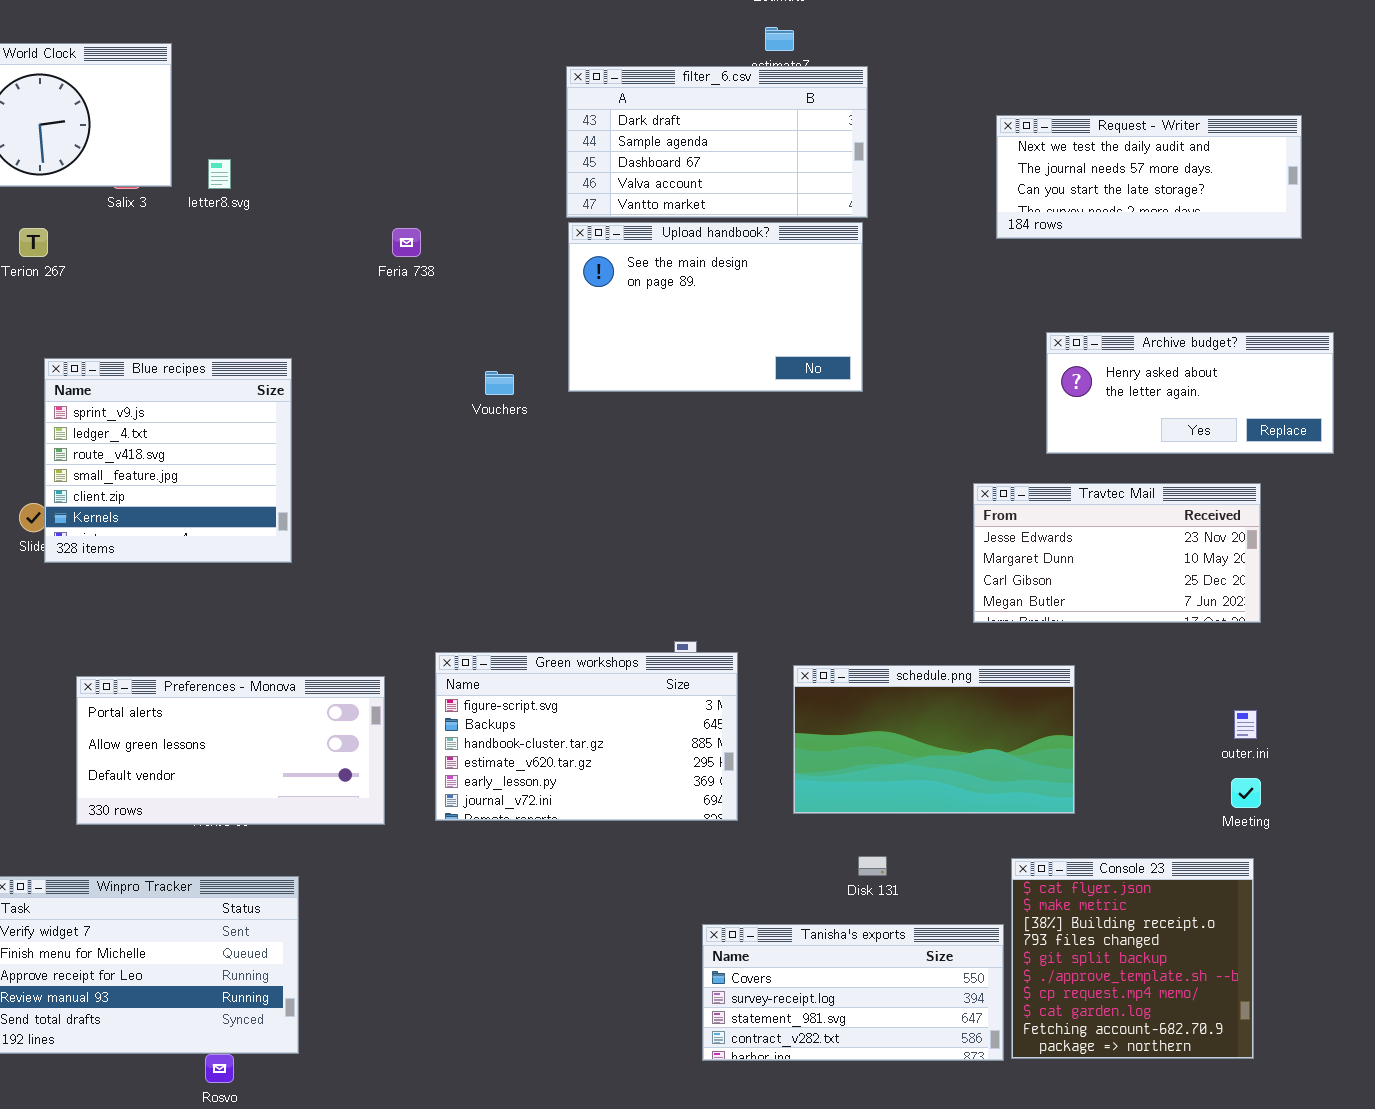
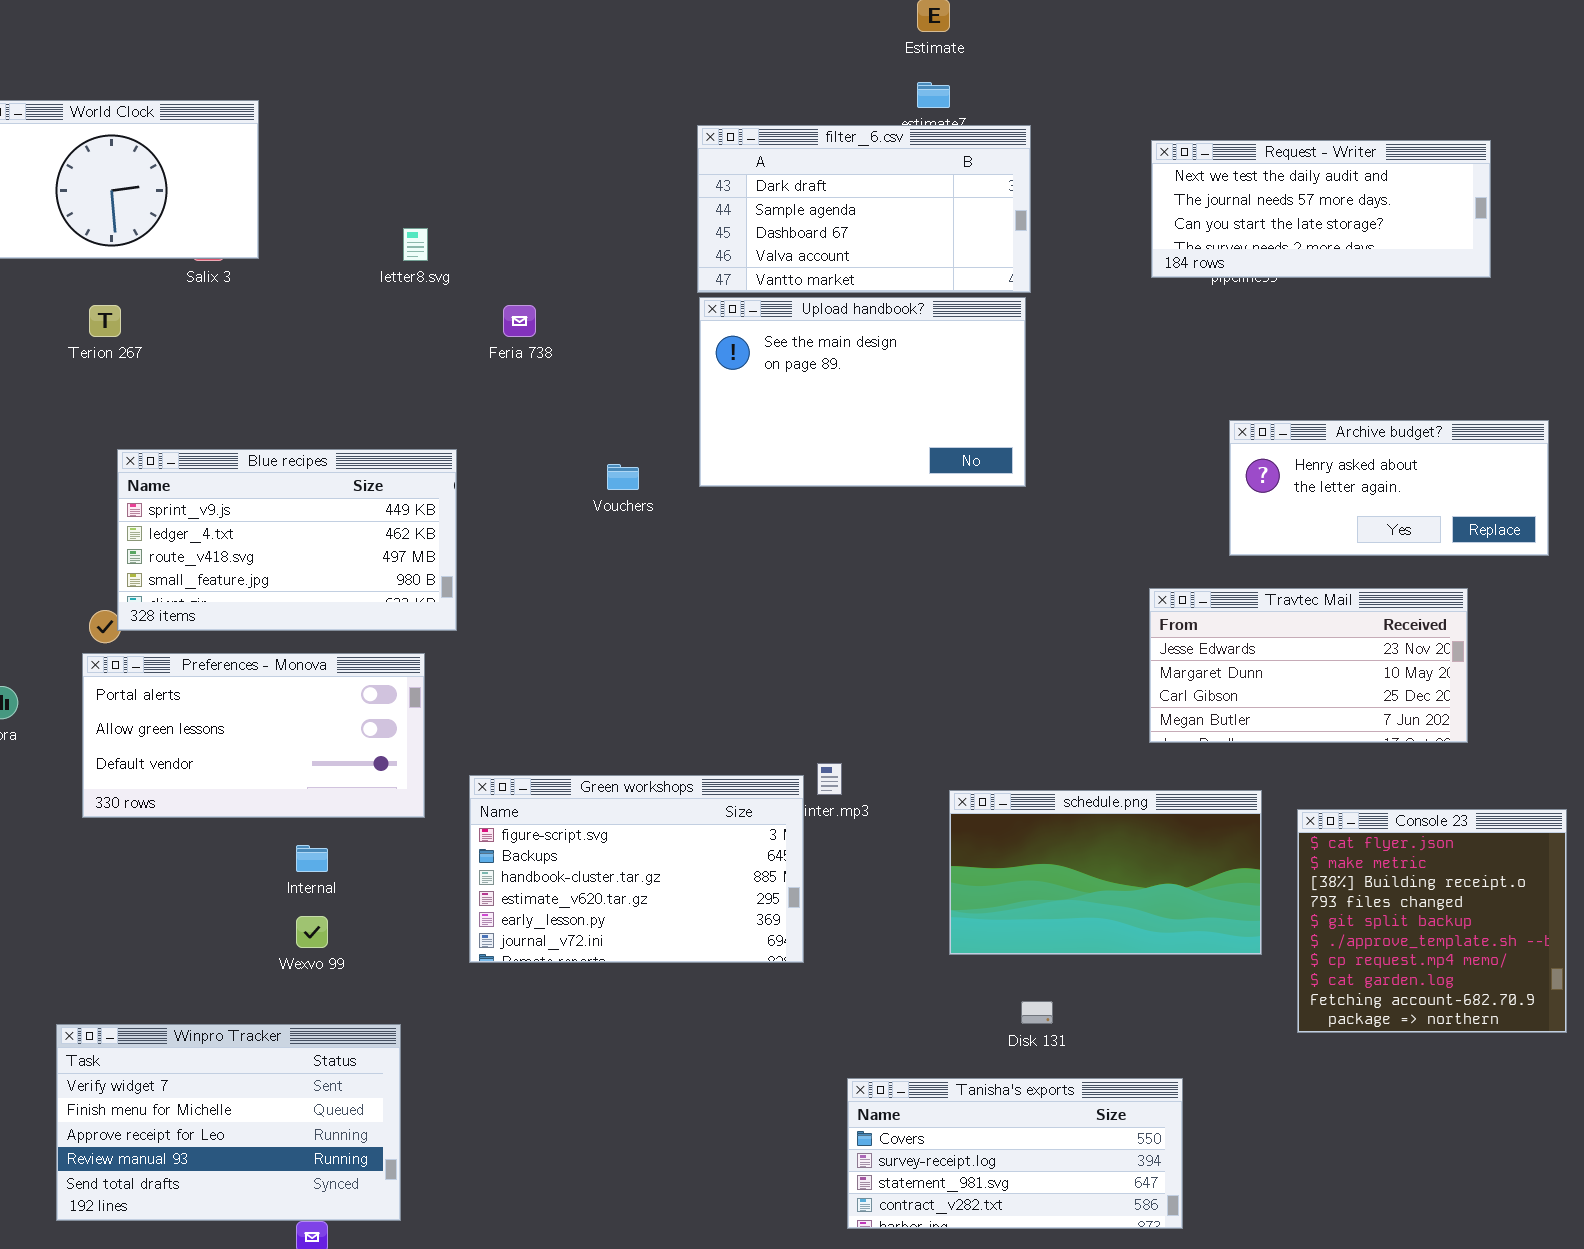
Request - Writer: [996,115,1302,239] -> [1151,140,1491,278], moved
letter8.svg: [208,159,231,189] -> [403,228,428,261], moved
Blue recipes: [44,358,292,563] -> [117,449,457,631], resized
Green workshops: [435,652,738,821] -> [469,775,804,963], moved
Preferences - Monova: [76,676,385,825] -> [82,653,425,818], moved
Console 23: [1011,858,1254,1059] -> [1297,809,1567,1033], moved

